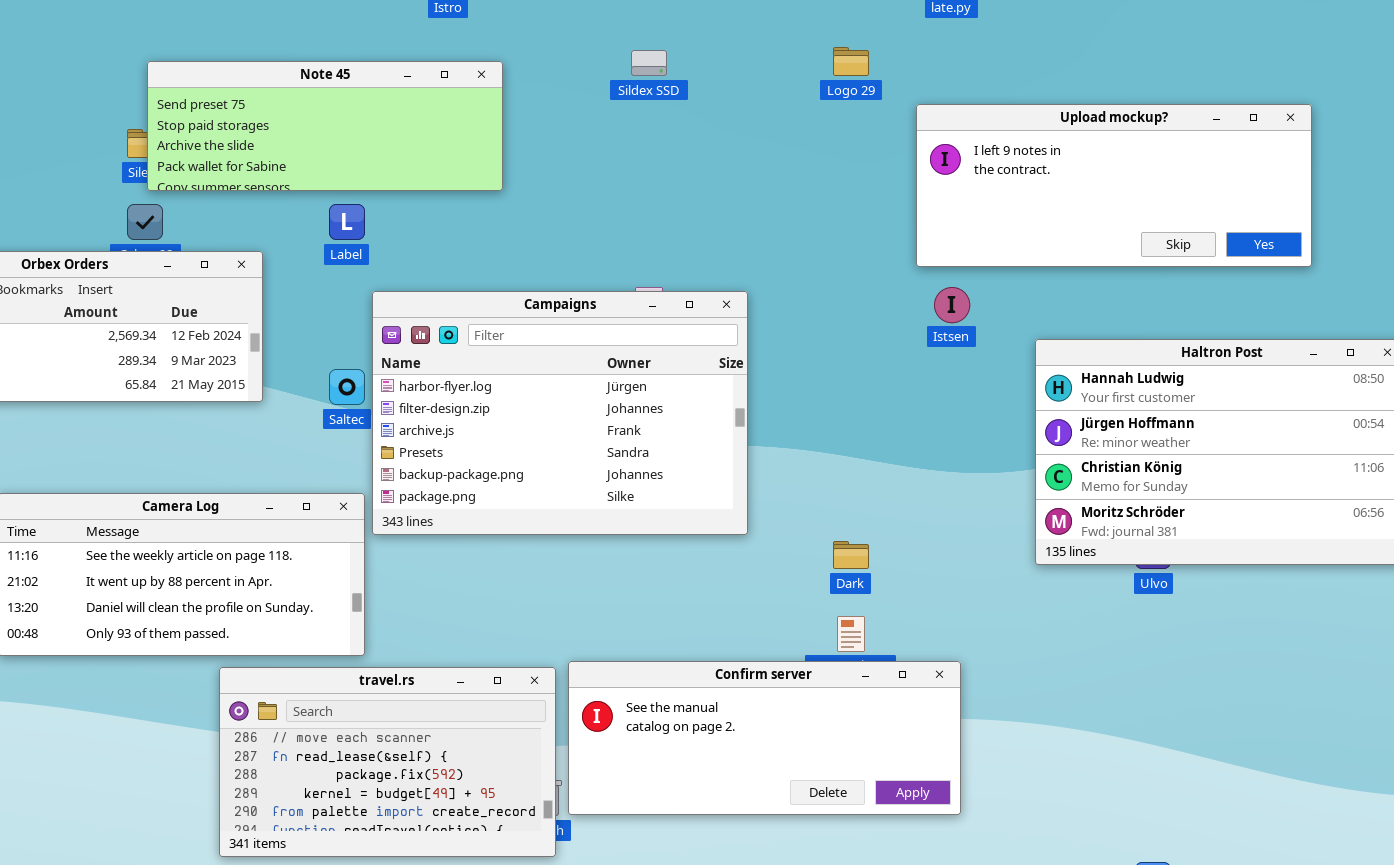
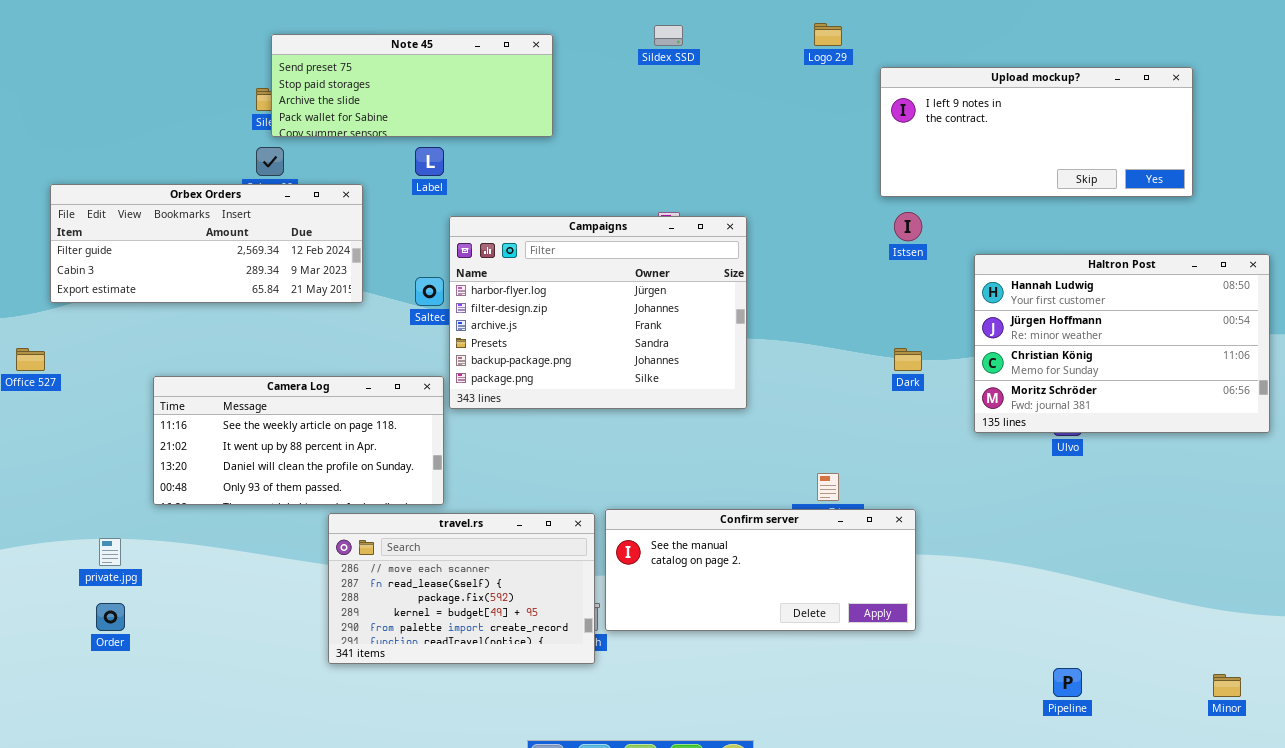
Dark: [833,541,869,569] -> [894,348,922,371], moved

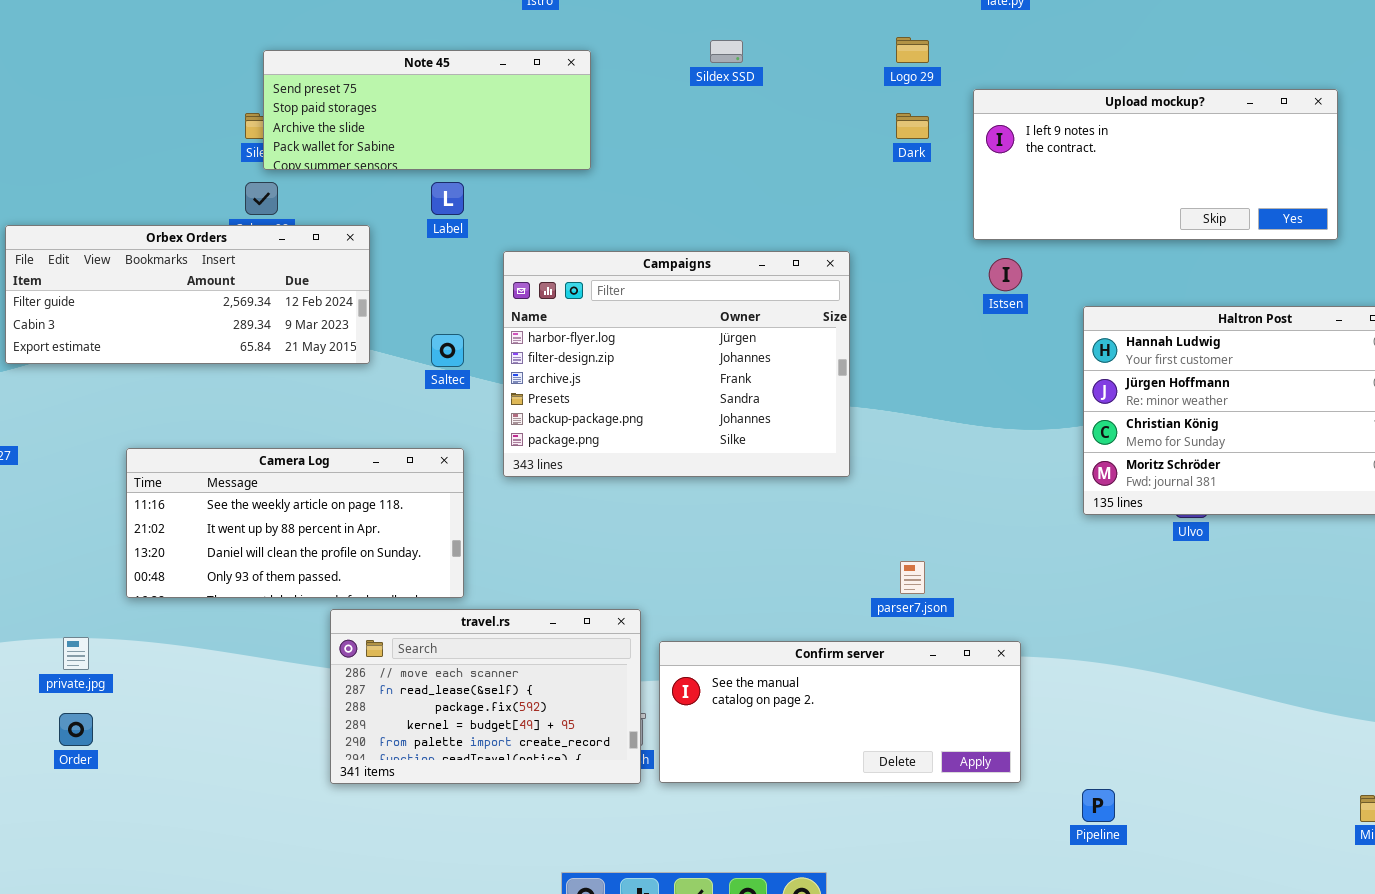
Campaigns: [449,216,747,409] -> [503,251,850,477], moved
Dark: [894,348,922,371] -> [896,113,929,139], moved
Confirm server: [605,509,916,631] -> [659,641,1021,783], moved
Pipeline: [1053,668,1082,697] -> [1082,789,1115,822], moved

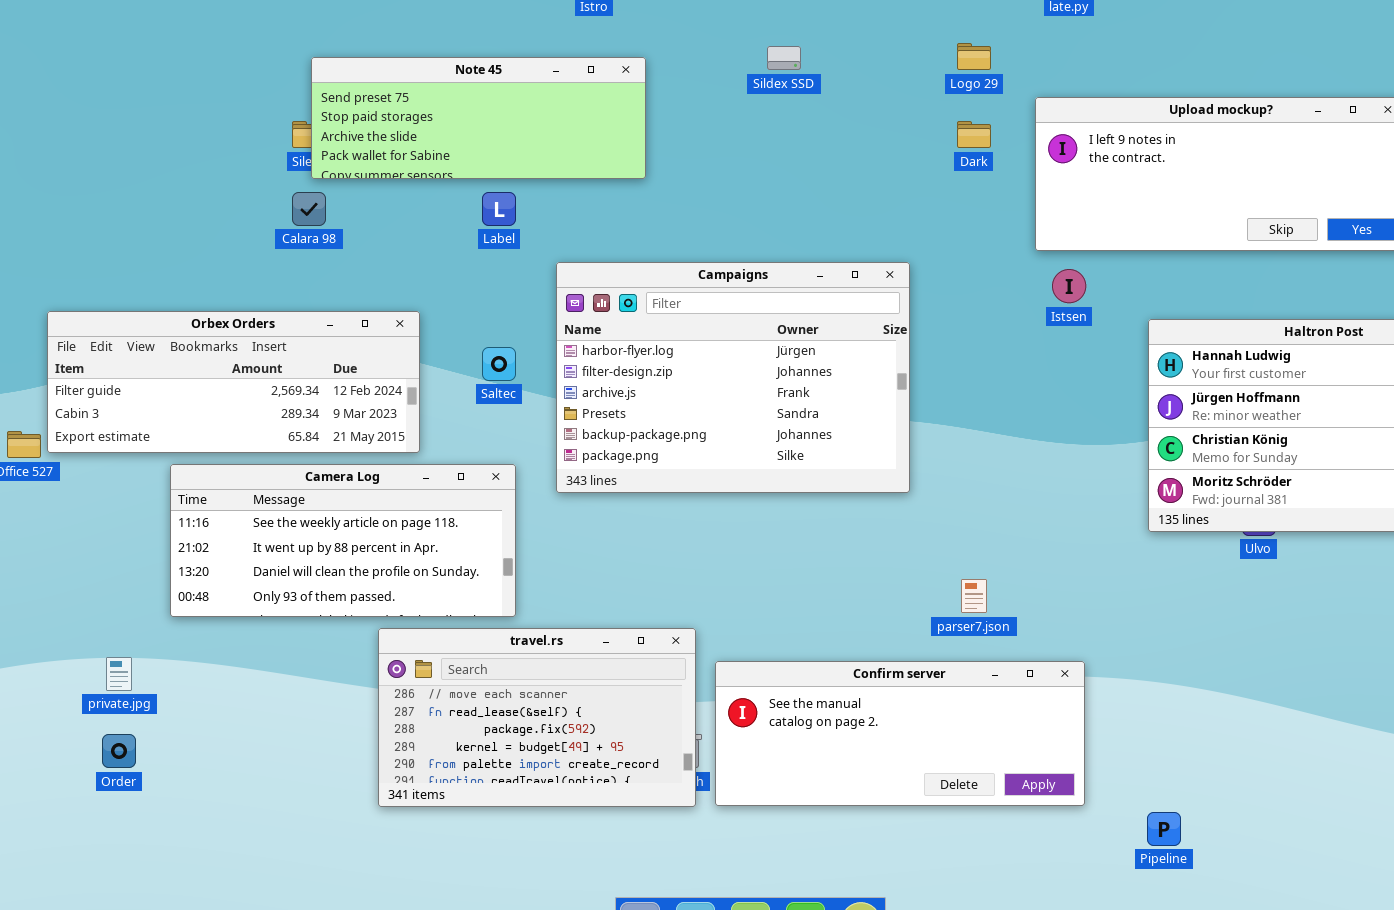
Orbex Orders: [5,225,370,364] -> [47,311,420,453], moved

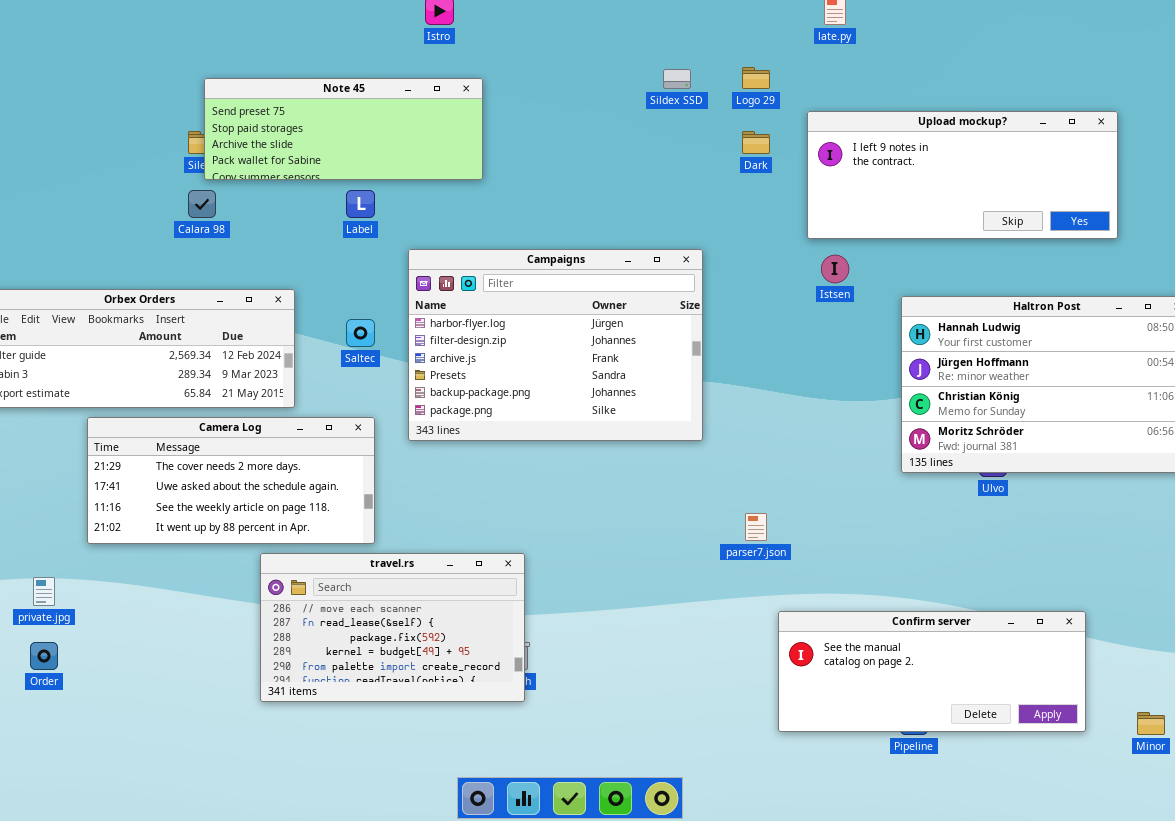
Sildex SSD: [767,46,801,70] -> [663,69,691,89], moved
Camera Log: [170,464,516,617] -> [87,417,375,544], scrolled up 2 rows
Confirm server: [715,661,1085,806] -> [778,611,1086,732], moved

